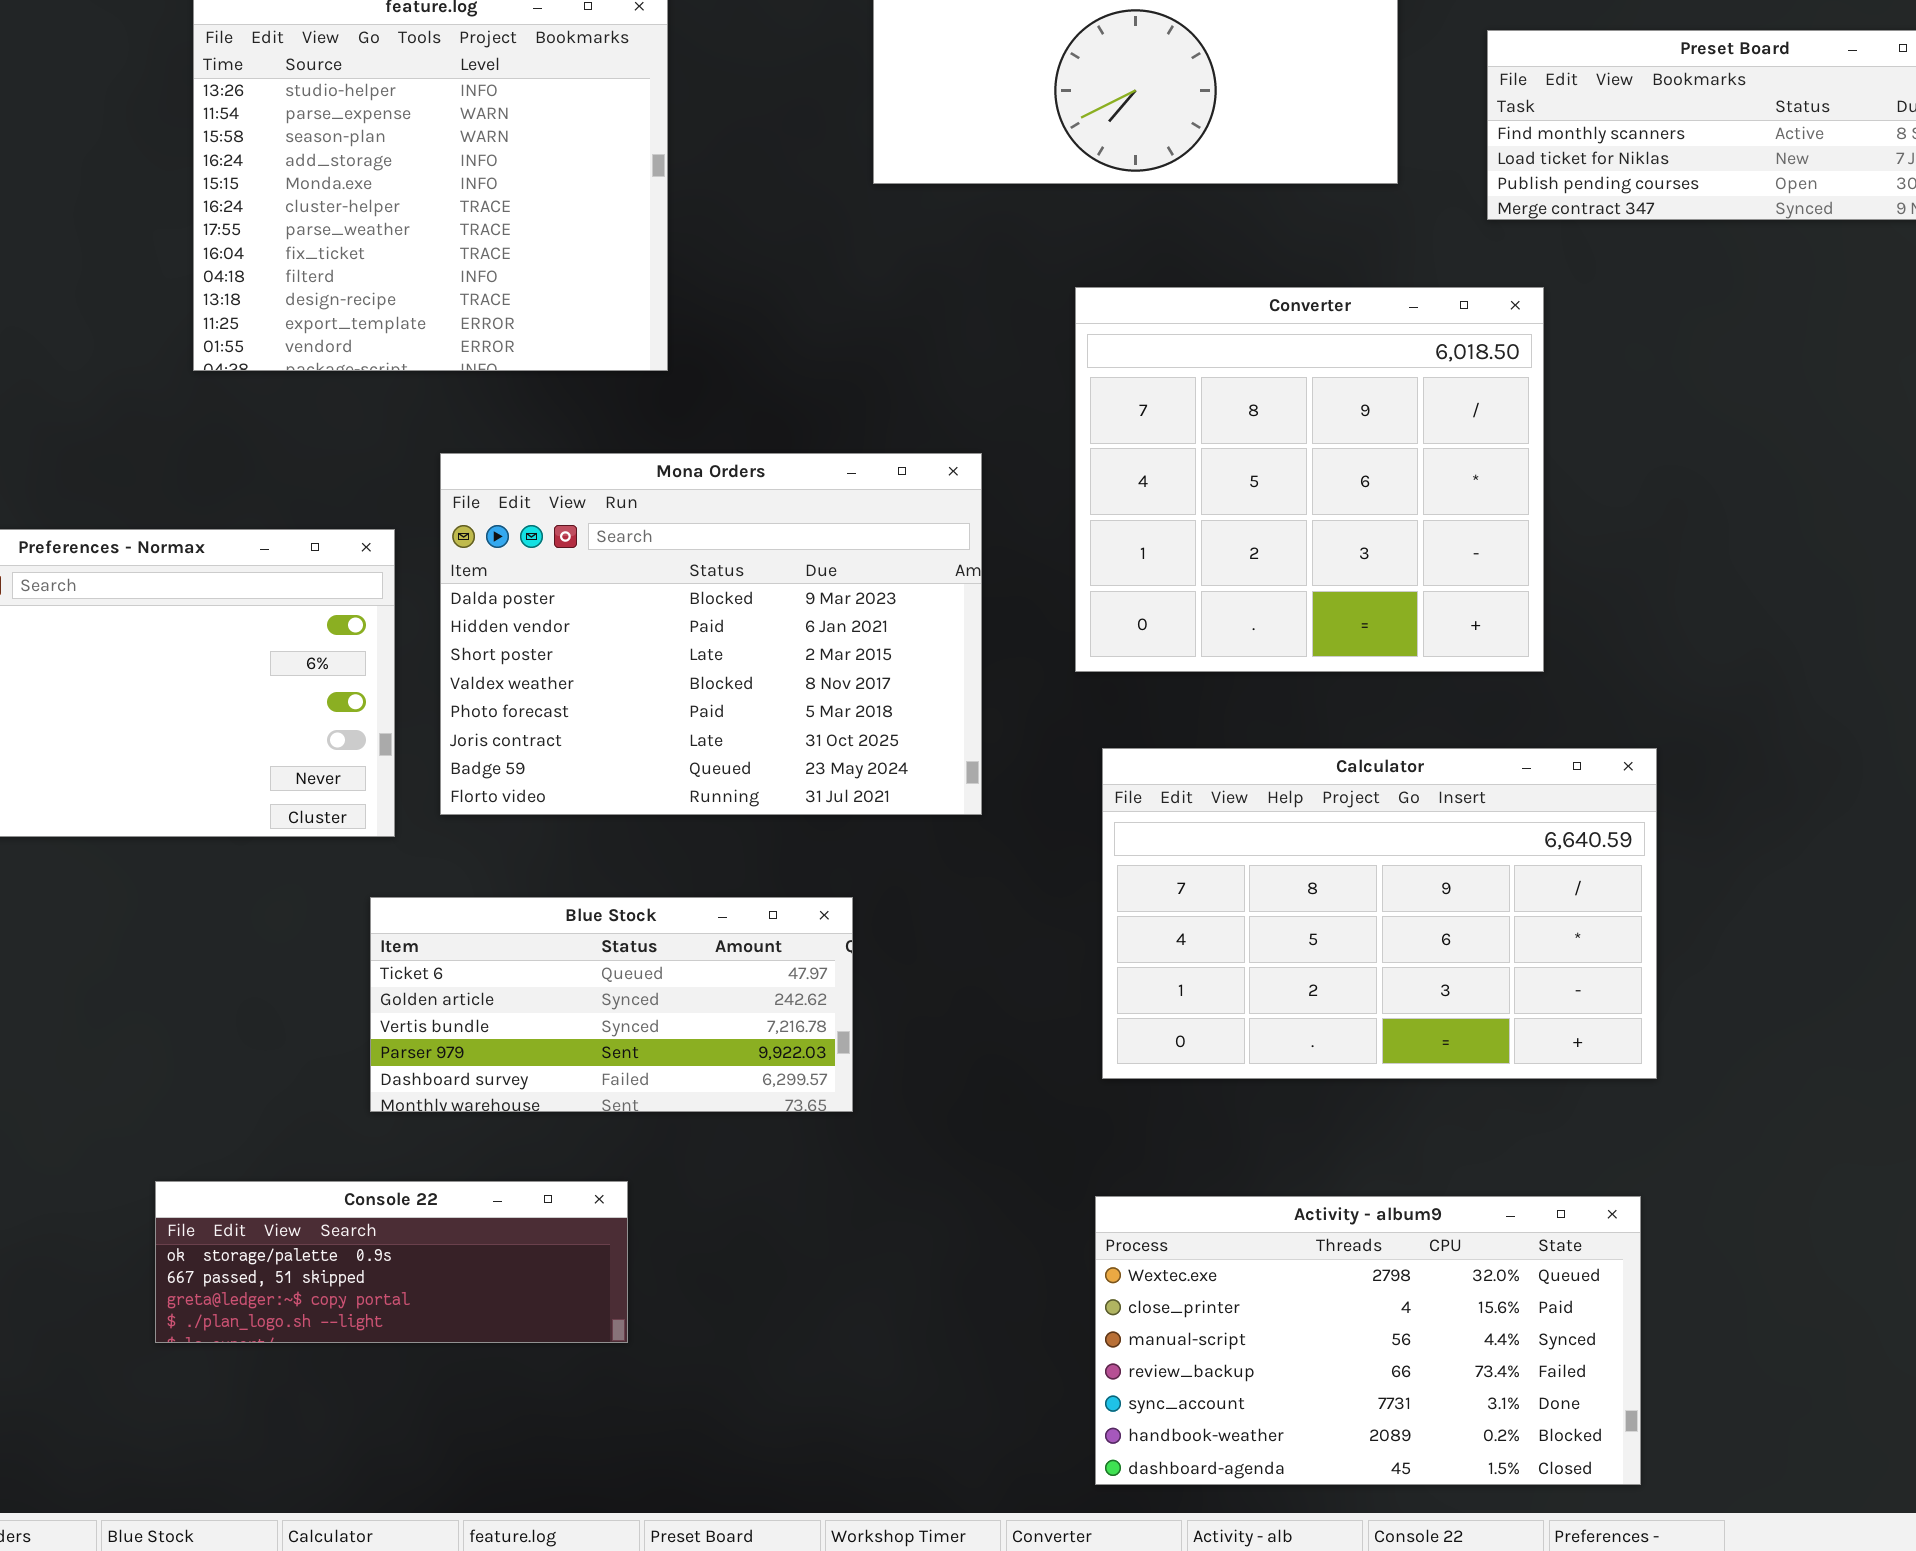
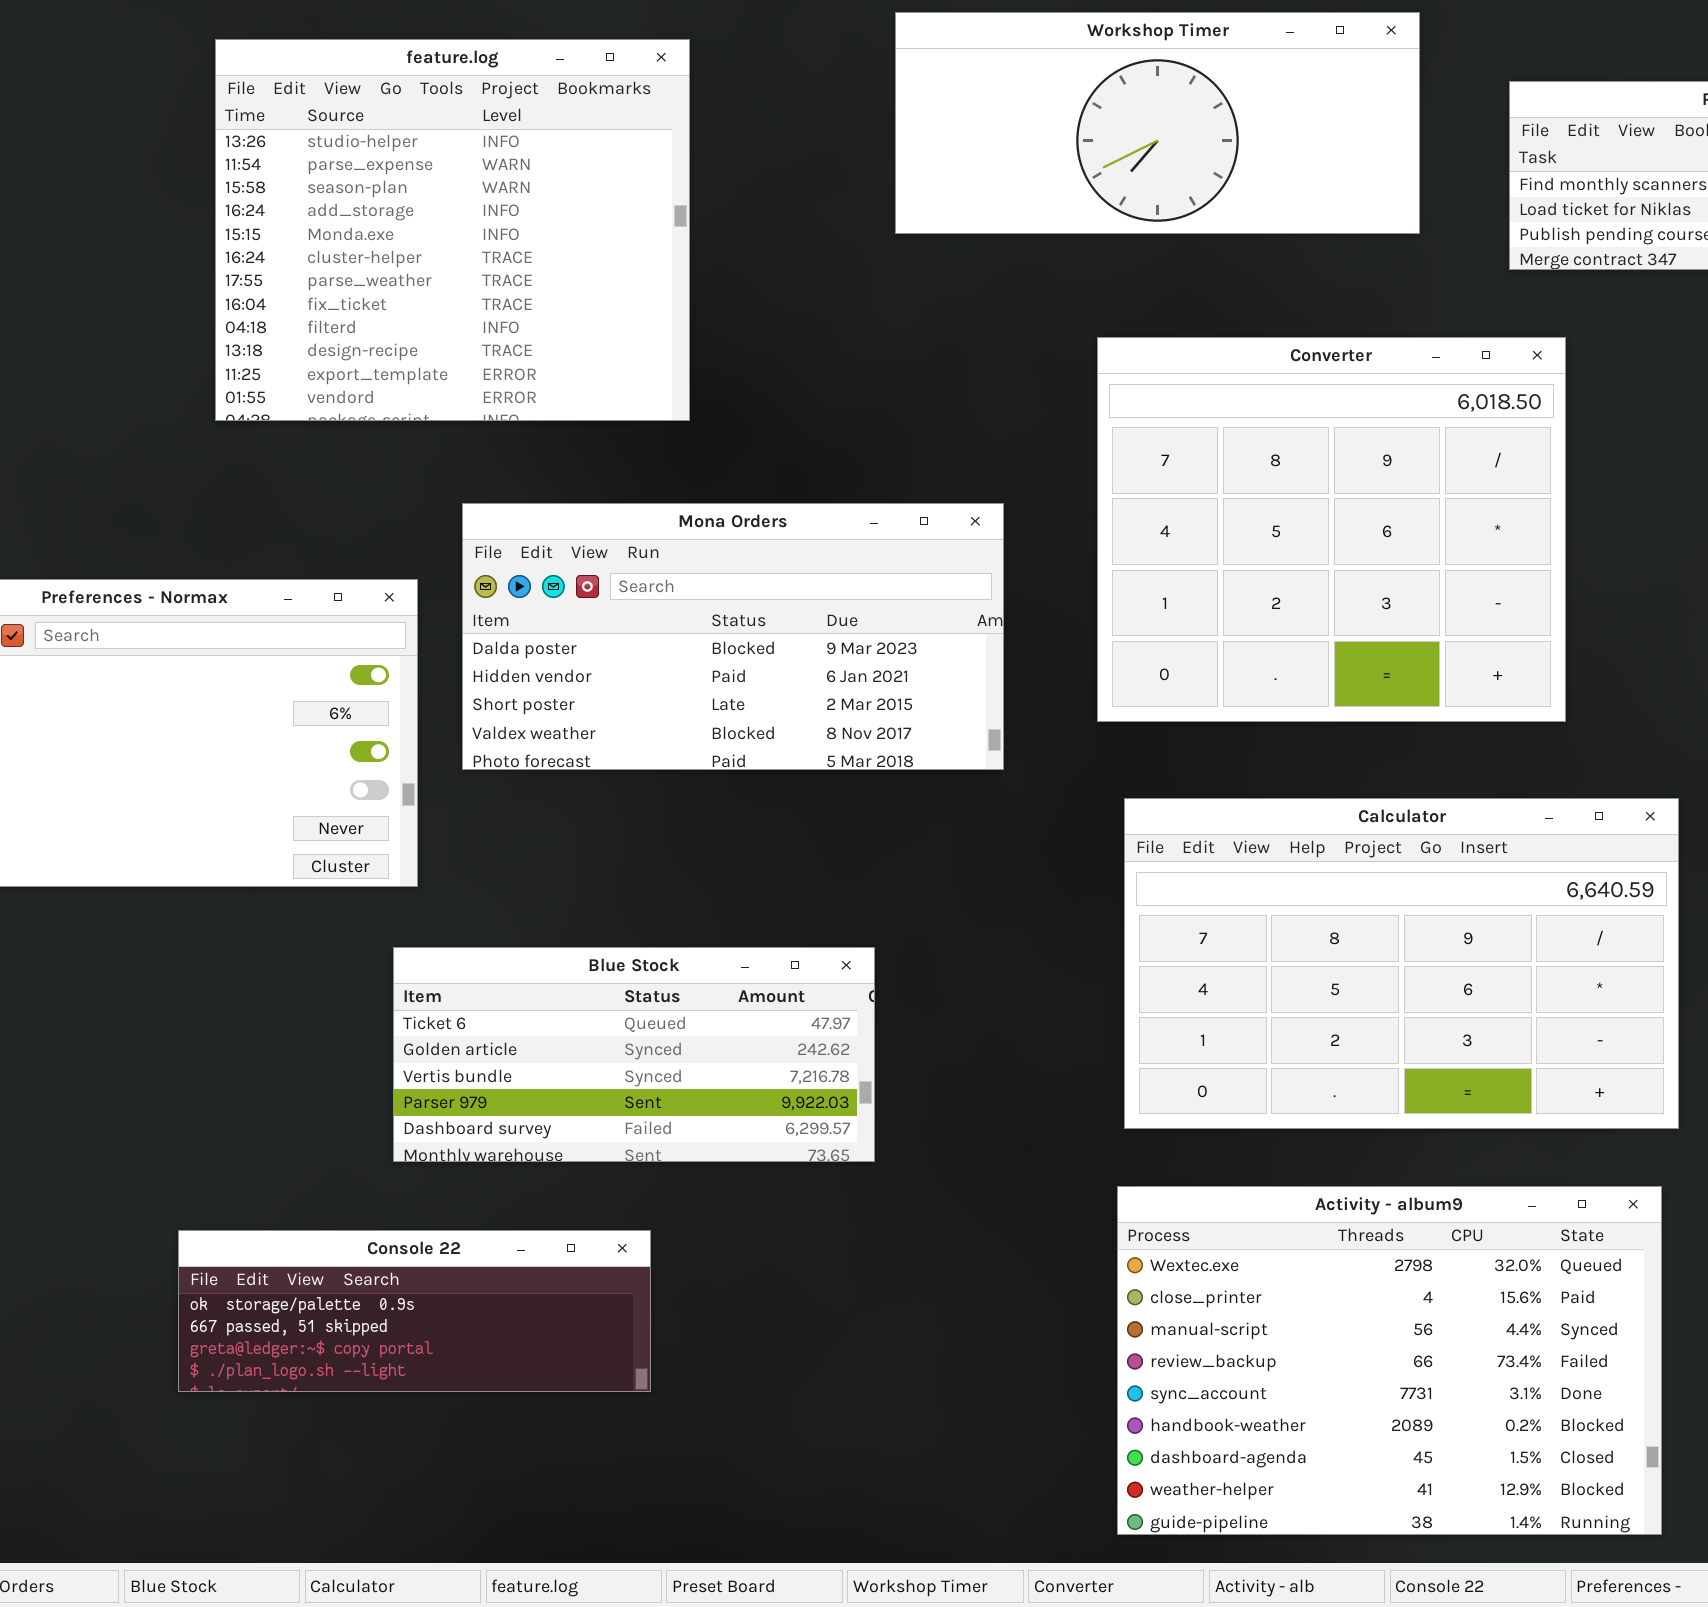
Mona Orders: [440,453,982,815] -> [462,503,1004,770], resized
Activity - album9: [1095,1196,1641,1485] -> [1117,1186,1662,1535], resized

